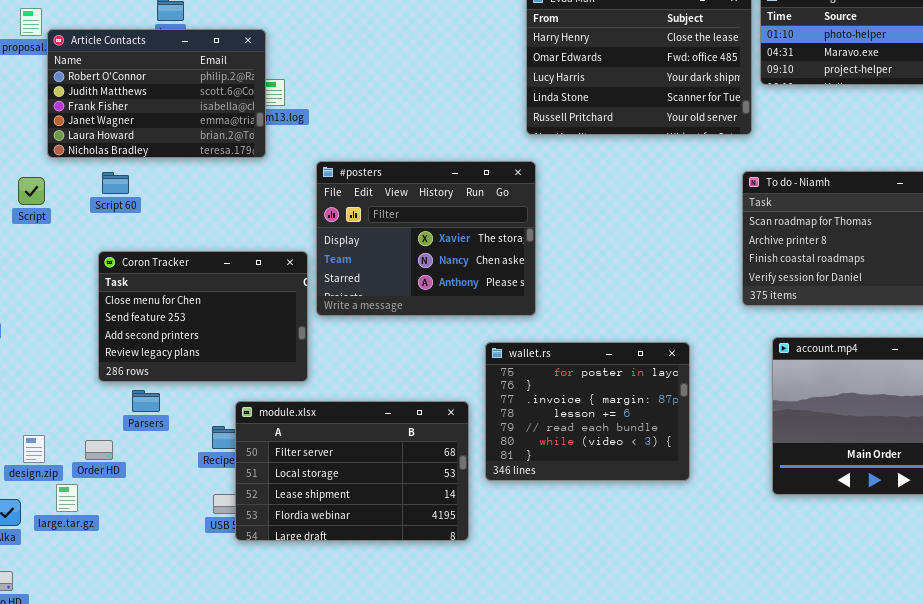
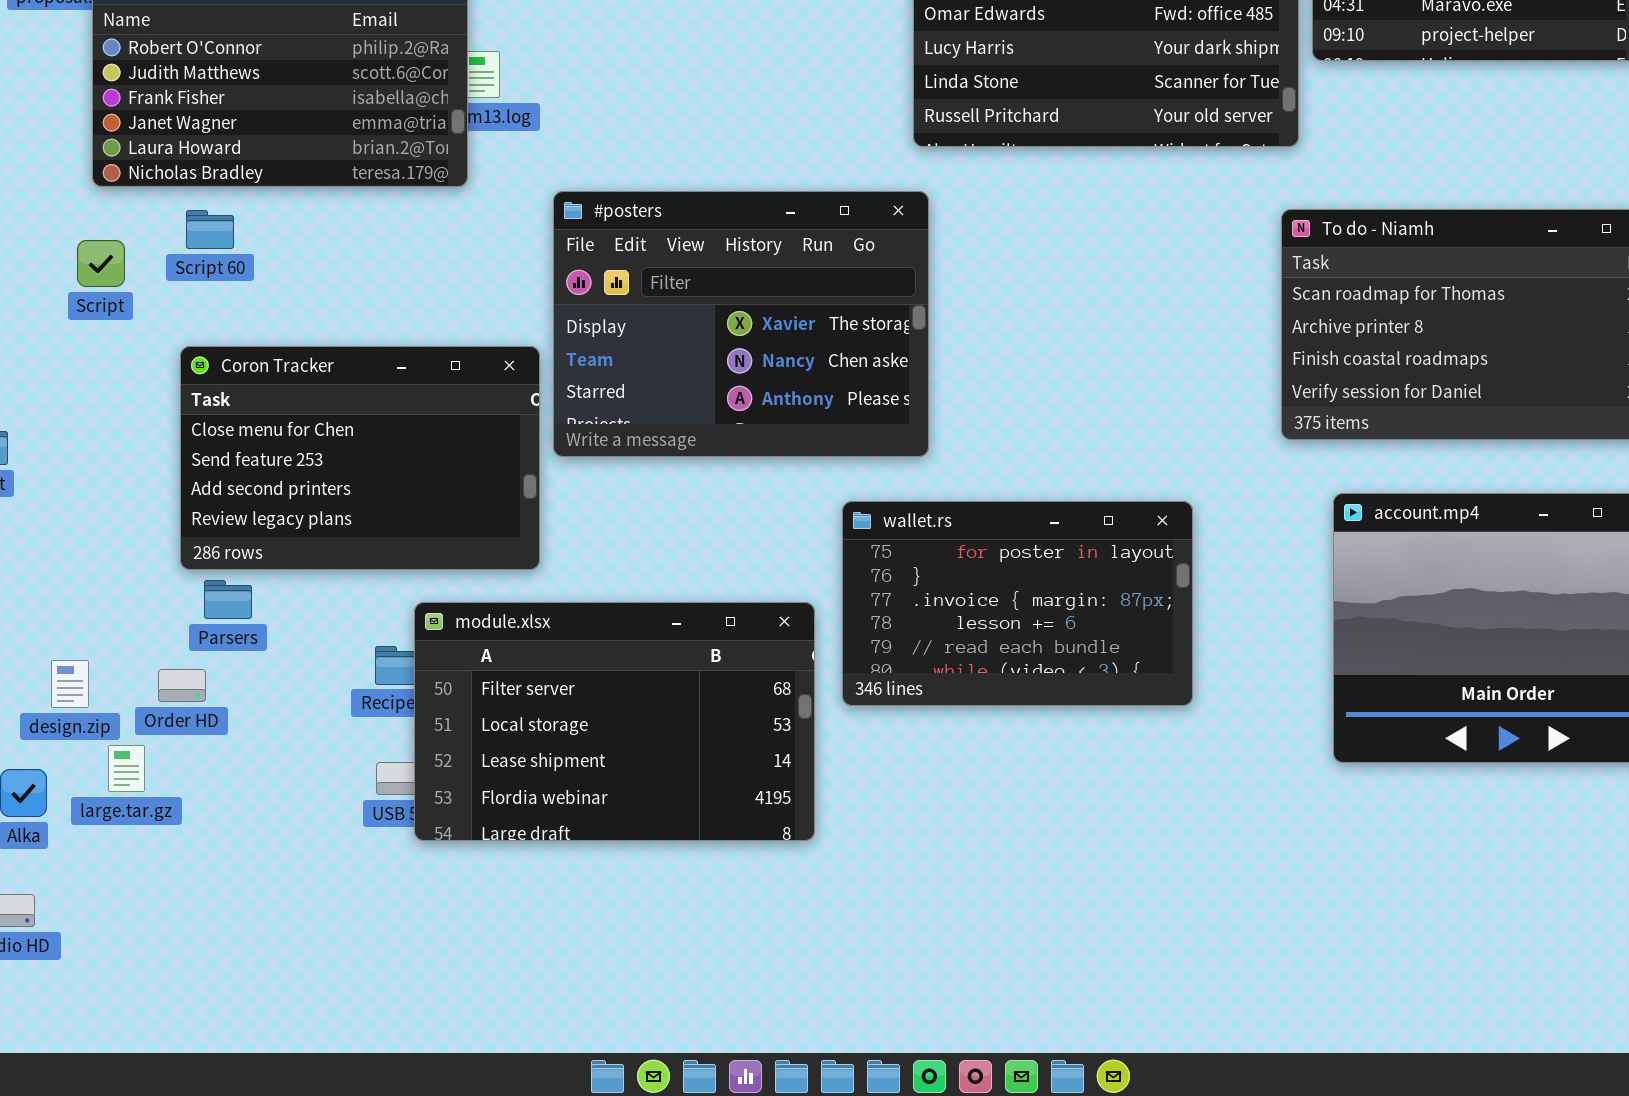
Script: [18,177,45,205] -> [77,240,125,287], moved
wallet.rs: [485,342,690,481] -> [842,501,1193,706], resized
Parsers: [132,390,160,412] -> [204,580,252,619], moved

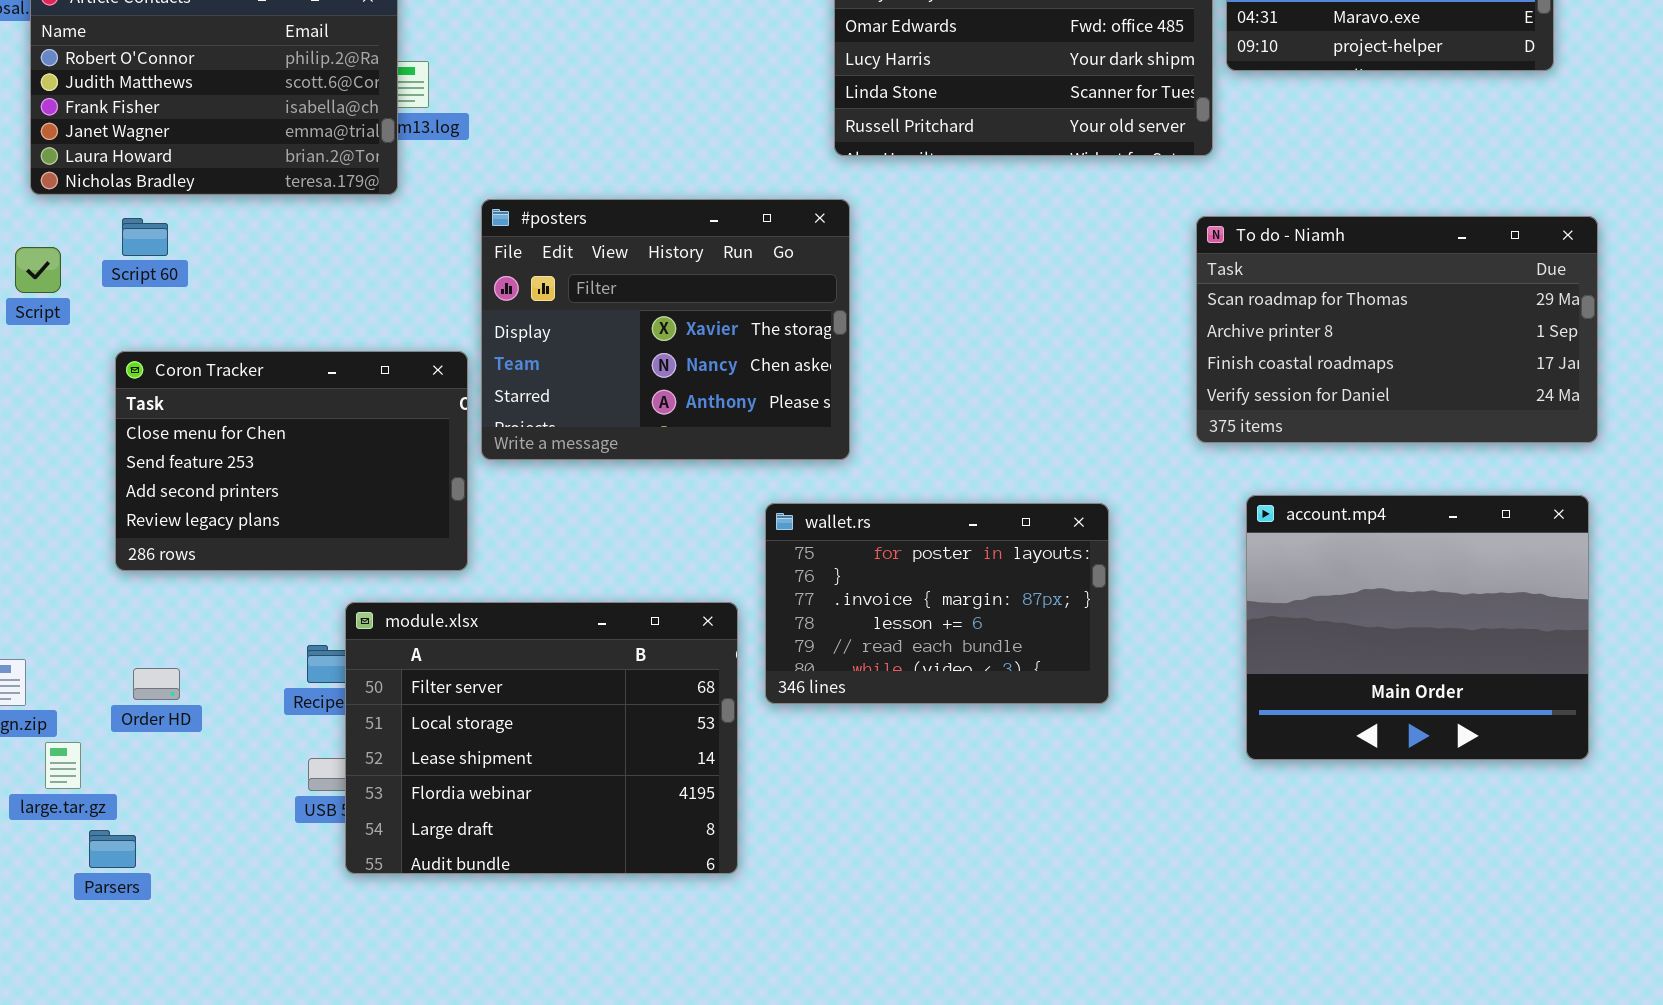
Parsers: [204,580,252,619] -> [89,830,136,868], moved
module.xlsx: [414,602,815,841] -> [345,602,738,874], resized
Order HD: [158,669,206,702] -> [133,668,180,700], moved

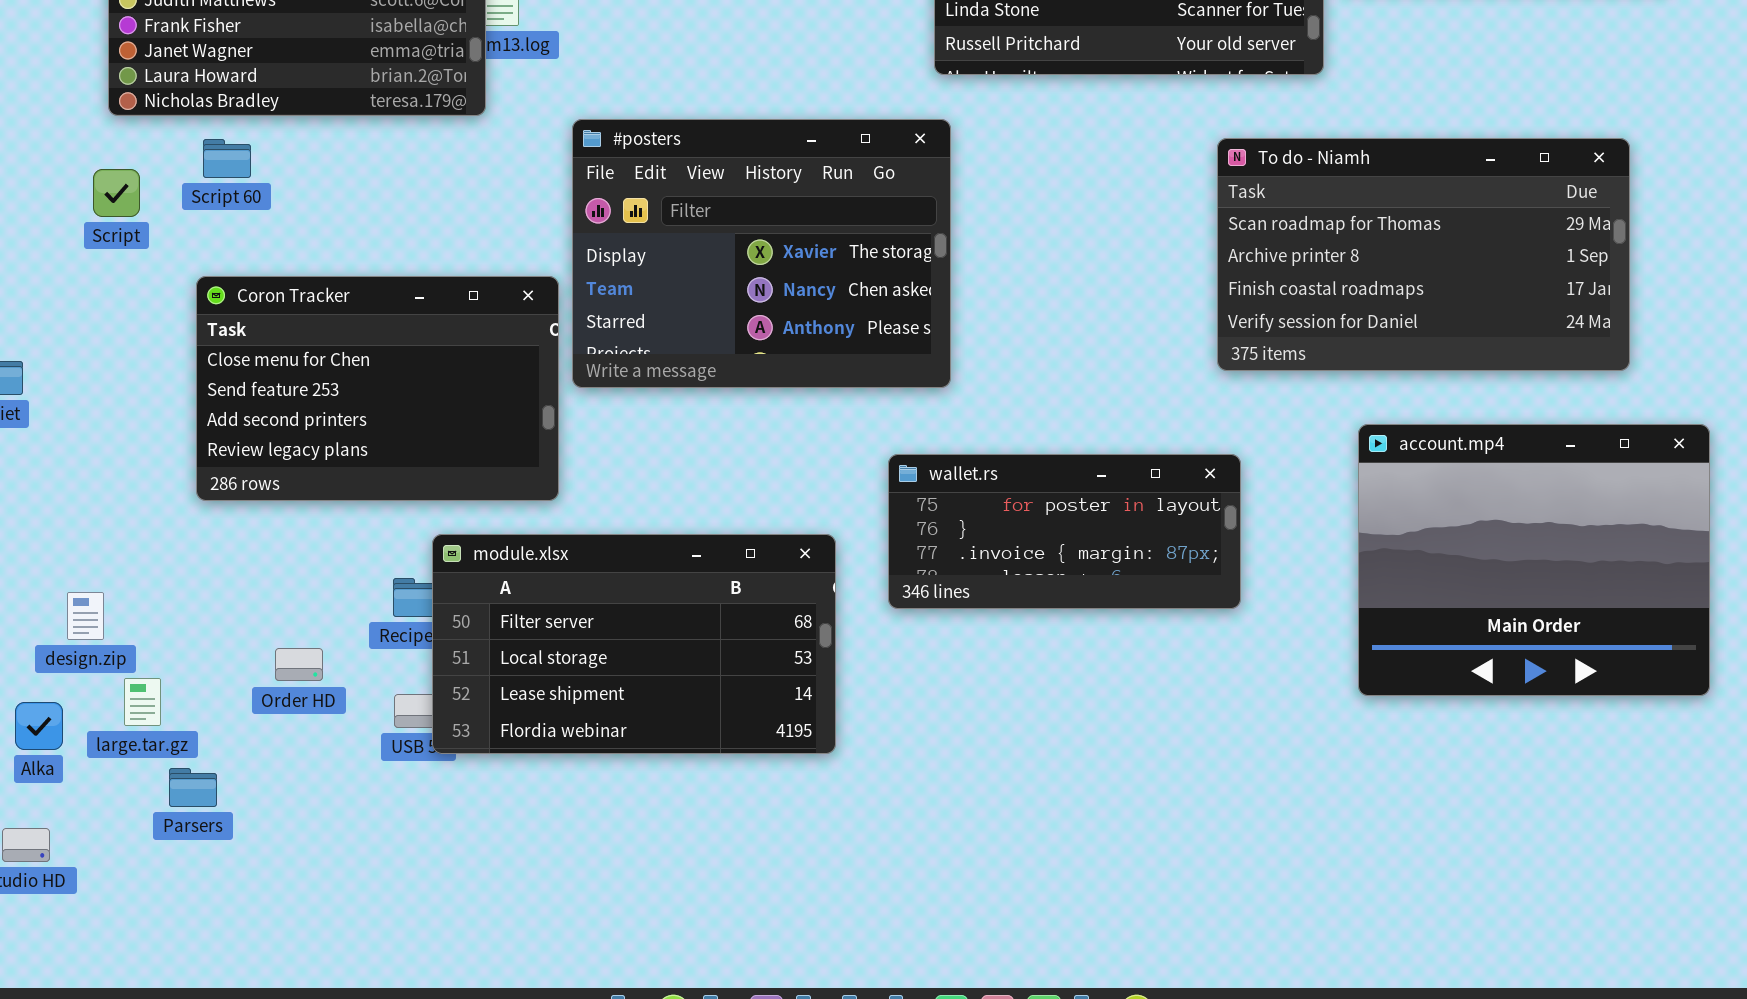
To do - Niamh: [1196,216,1598,443] -> [1217,138,1630,371], moved
wallet.rs: [765,503,1109,704] -> [888,454,1241,609], moved, resized
module.xlsx: [345,602,738,874] -> [432,534,836,754], resized
Order HD: [133,668,180,700] -> [275,648,323,681], moved

